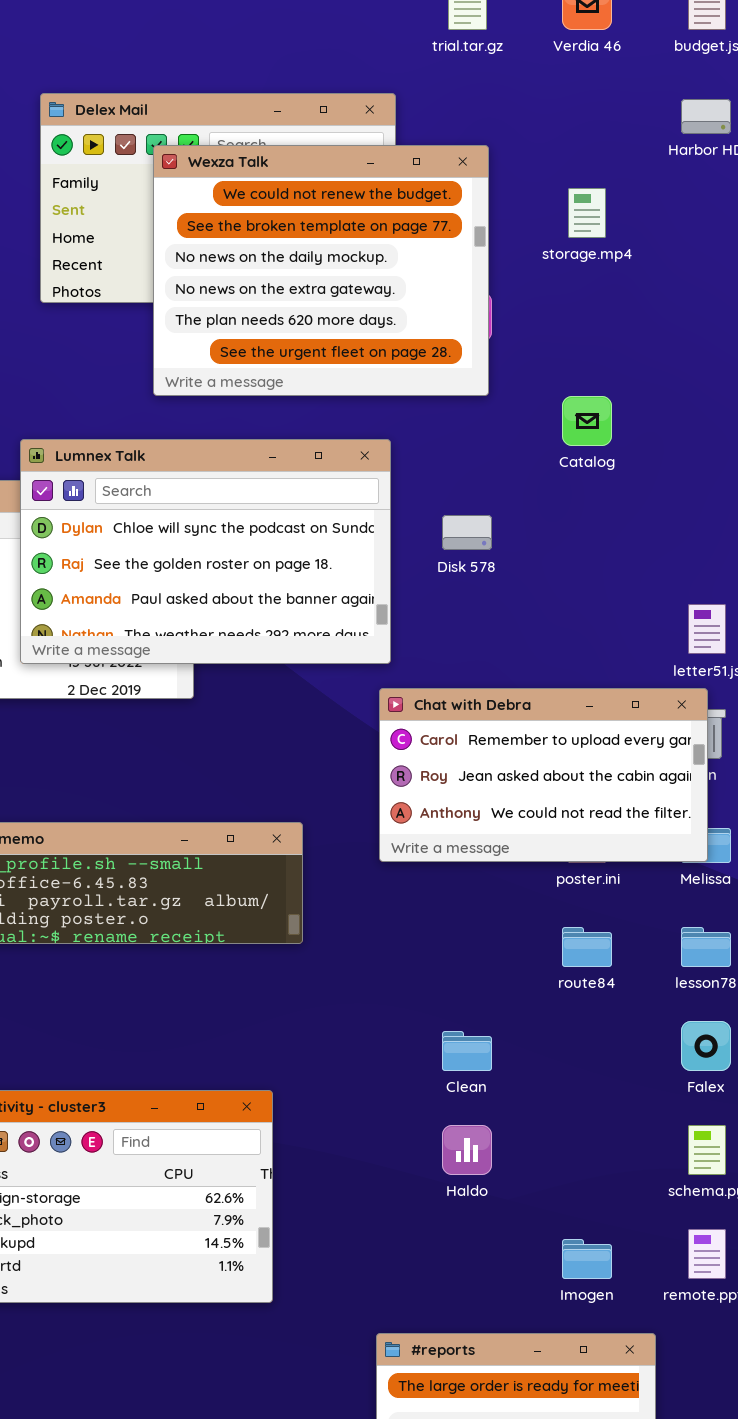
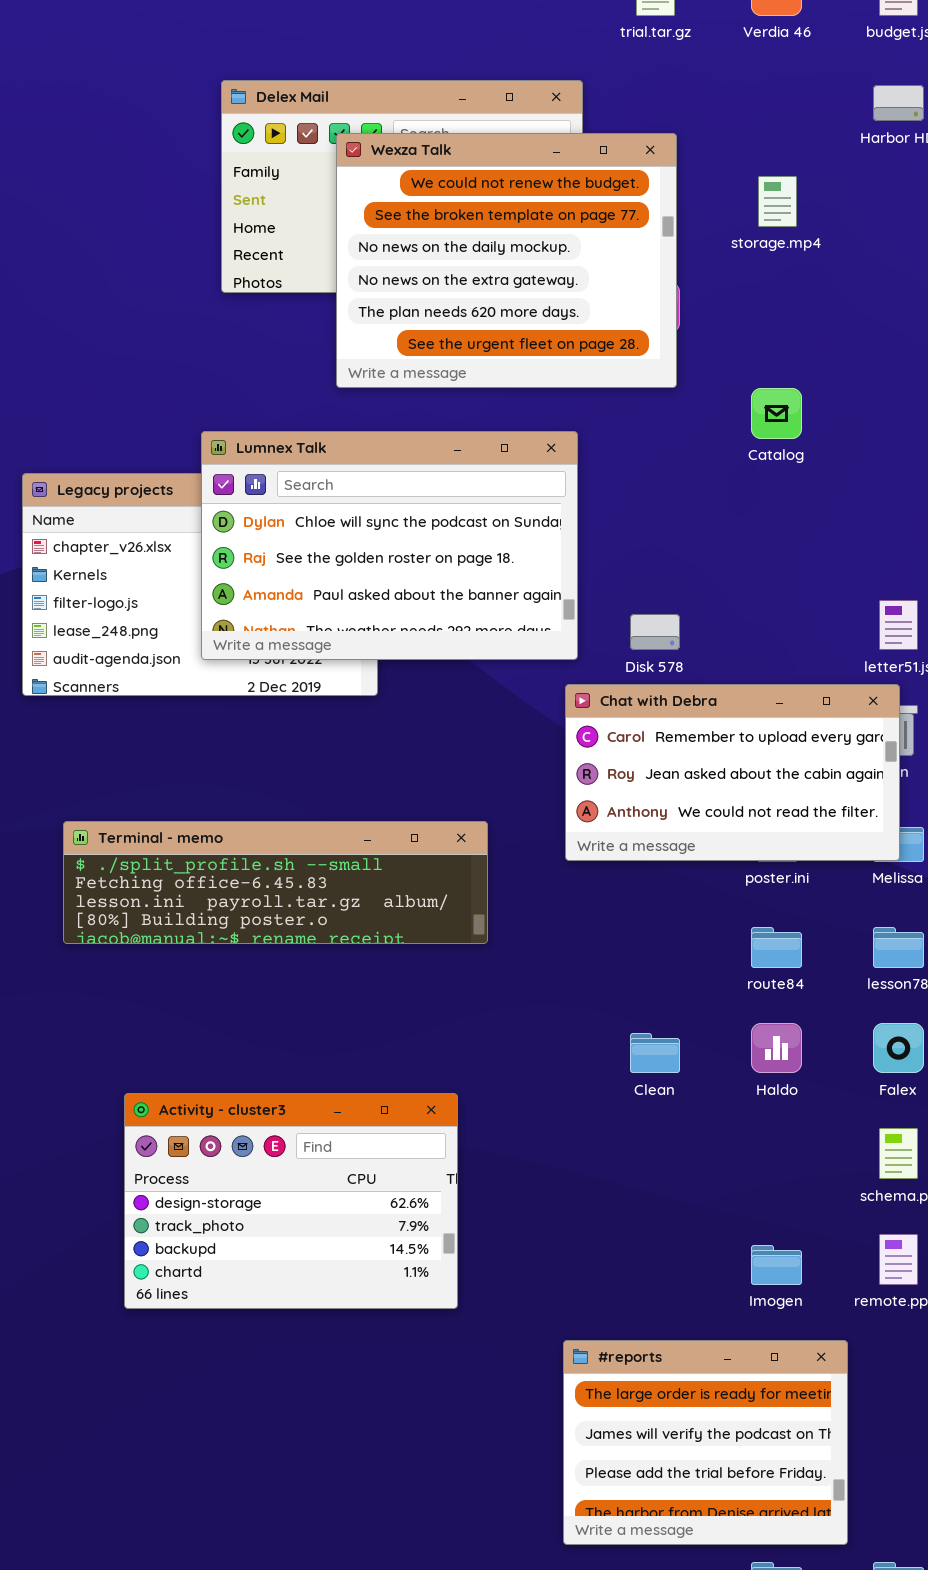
Disk 578: [442,515,492,550] -> [630,614,680,650], moved
Haldo: [442,1125,492,1175] -> [751,1023,802,1073], moved

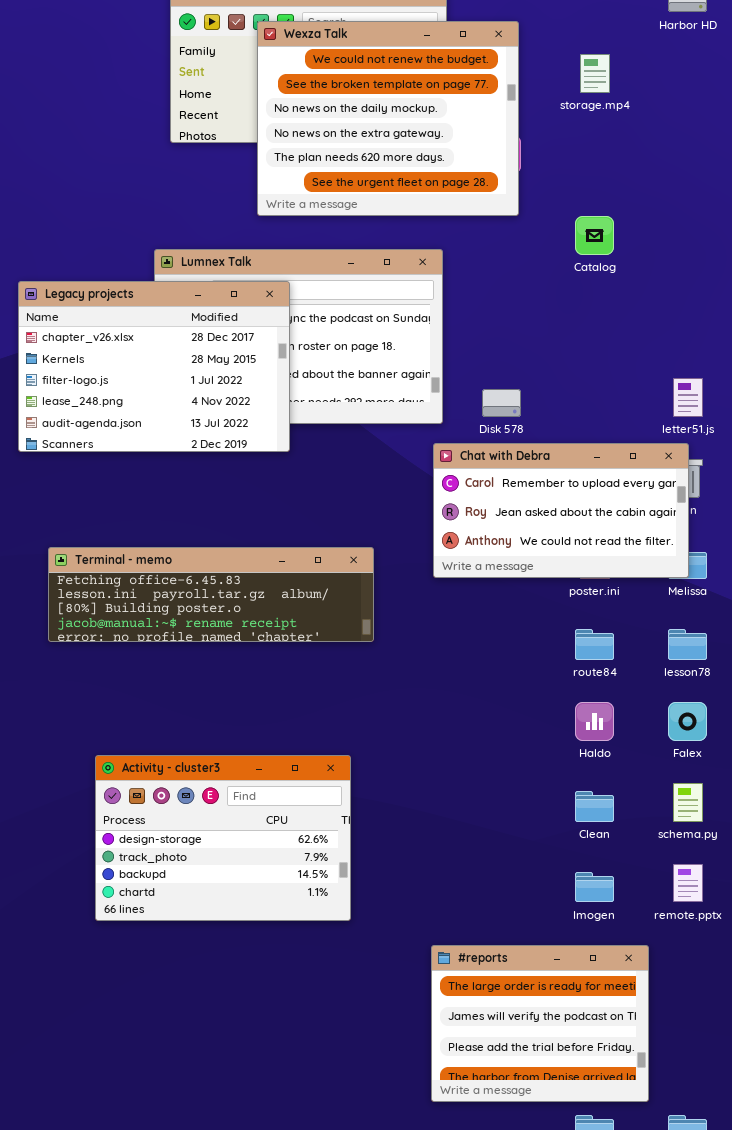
Legacy projects: [22,473,378,696] -> [18,281,290,452], raised
Terminal - memo: [63,821,488,944] -> [48,547,374,642], scrolled down 1 row
Clean: [630,1033,680,1073] -> [575,791,614,822], moved

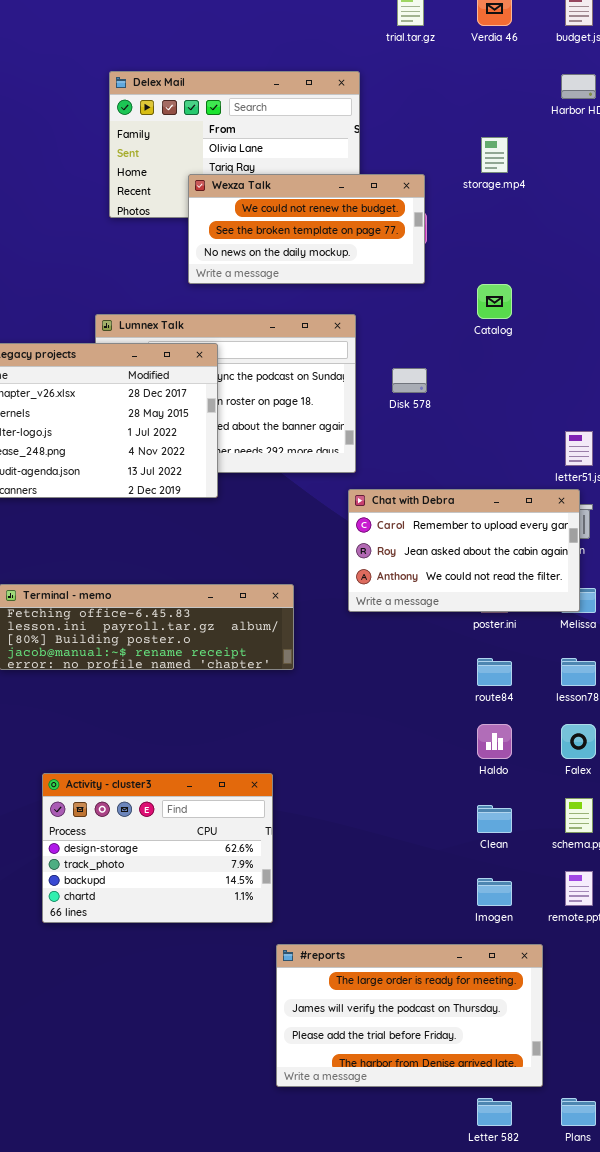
Wexza Talk: [257,21,519,216] -> [188,174,425,284], resized
Disk 578: [482,389,521,417] -> [392,368,427,393], moved
#reports: [431,945,649,1102] -> [276,944,543,1087], resized

